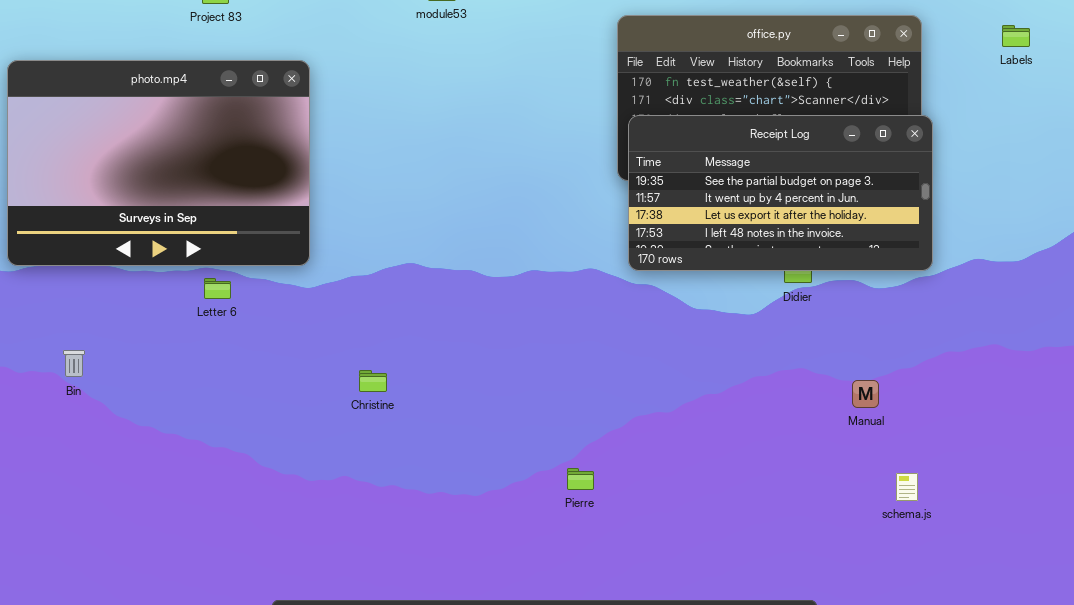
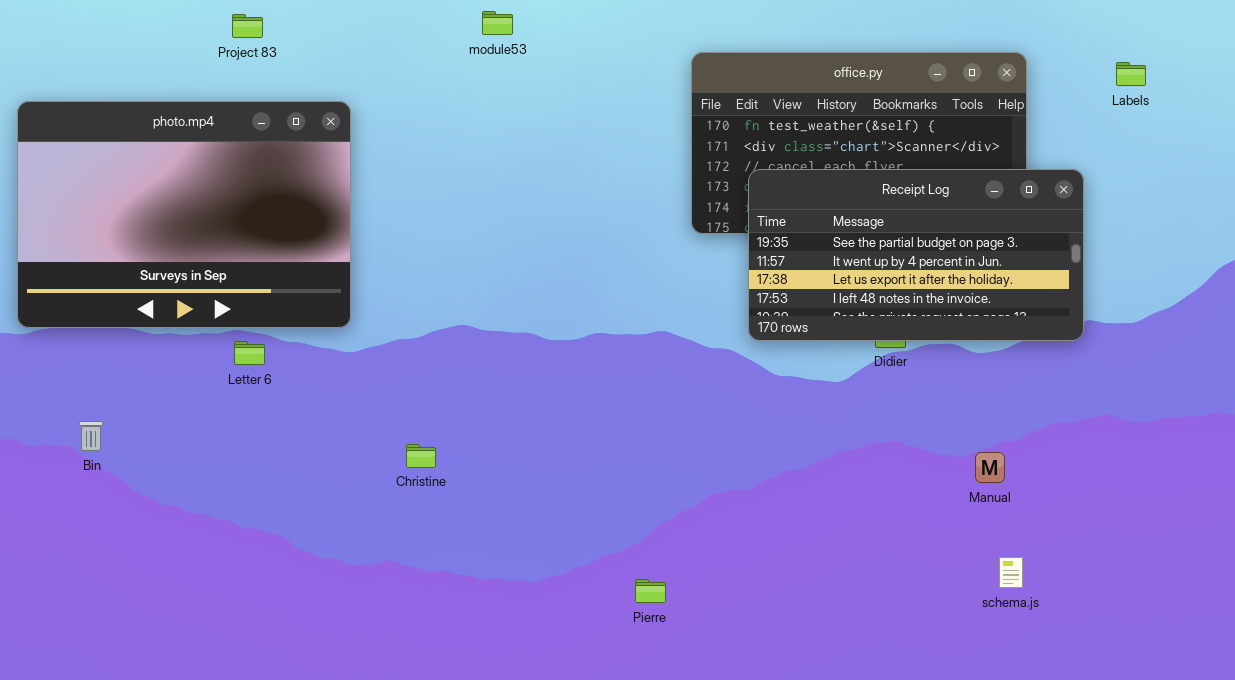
Receipt Log: [628,115,933,271] -> [748,169,1084,341], moved
Manual: [852,380,879,408] -> [975,452,1005,483], moved
Pierre: [567,468,594,490] -> [635,579,666,603], moved

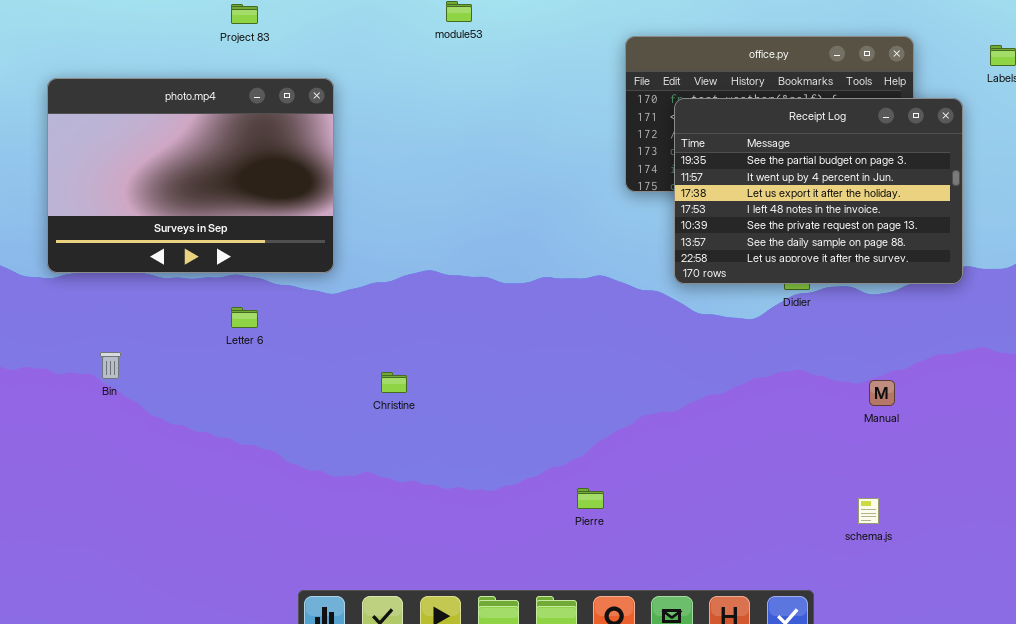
Receipt Log: [748,169,1084,341] -> [674,98,963,284], resized
Letter 6: [234,341,265,365] -> [231,307,258,328], moved
schema.js: [999,557,1023,588] -> [858,498,879,524], moved

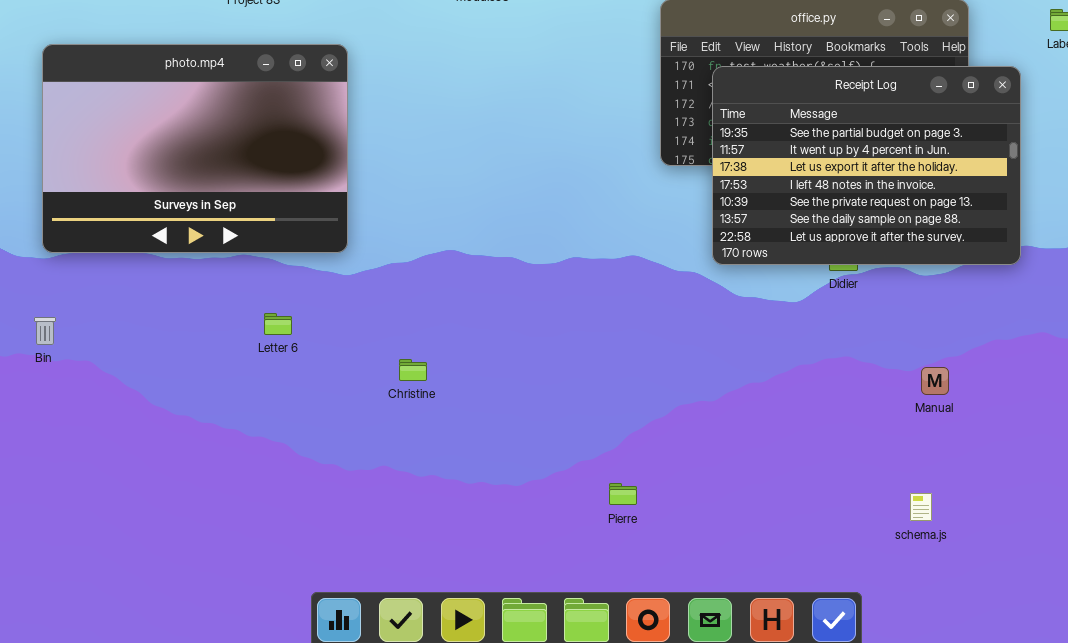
Letter 6: [231,307,258,328] -> [264,313,292,335], moved
Bin: [100,352,121,379] -> [34,317,56,345], moved

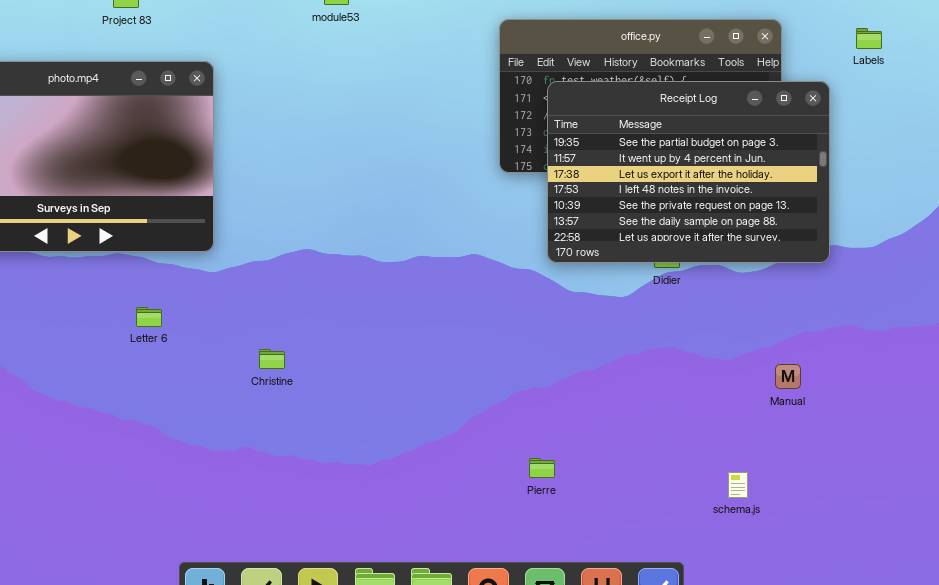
Manual: [921,367,949,395] -> [775,364,801,389], moved
Pierre: [609,483,637,505] -> [529,458,555,478], moved

